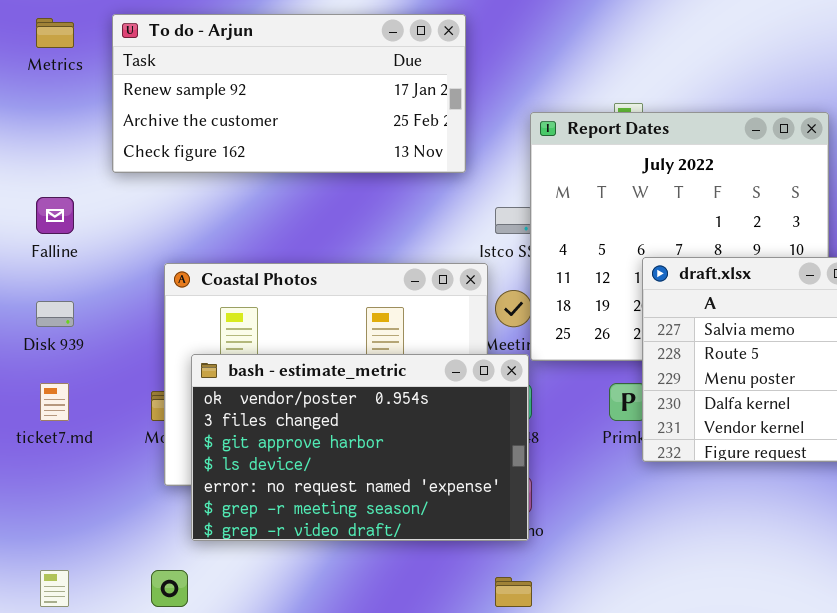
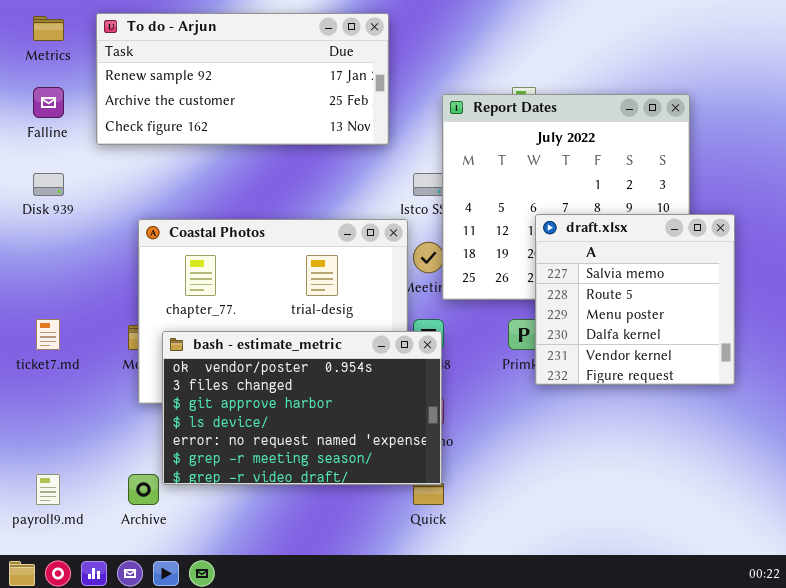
Falline: [36,197,74,234] -> [33,87,64,118], moved
Disk 939: [36,301,74,327] -> [33,173,64,196], moved
bash - estimate_metric: [191,354,529,541] -> [162,331,442,485], moved

